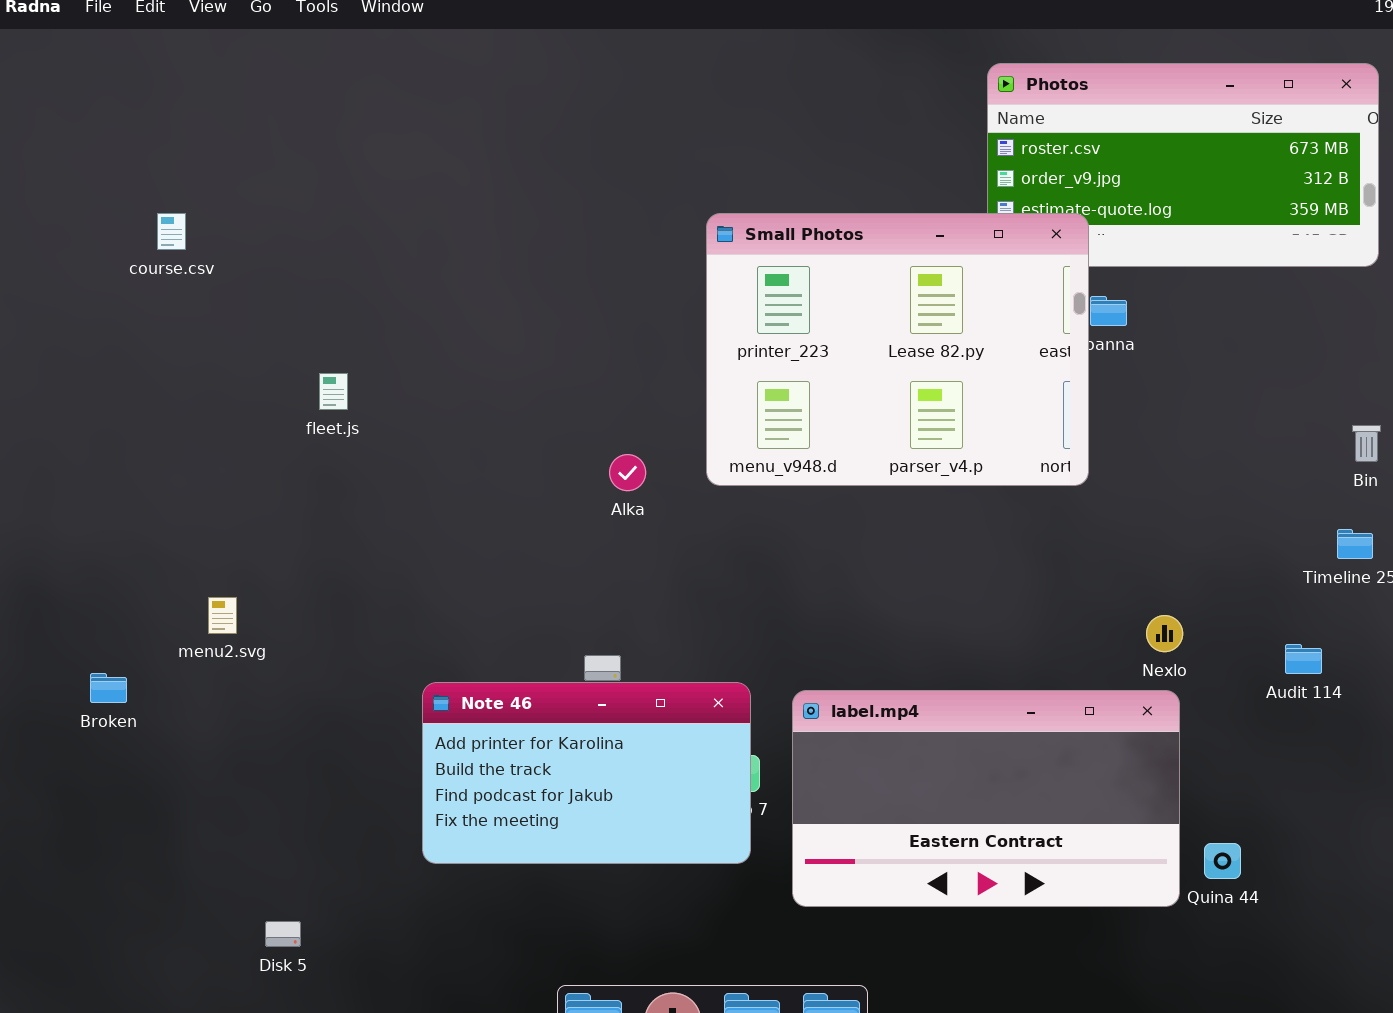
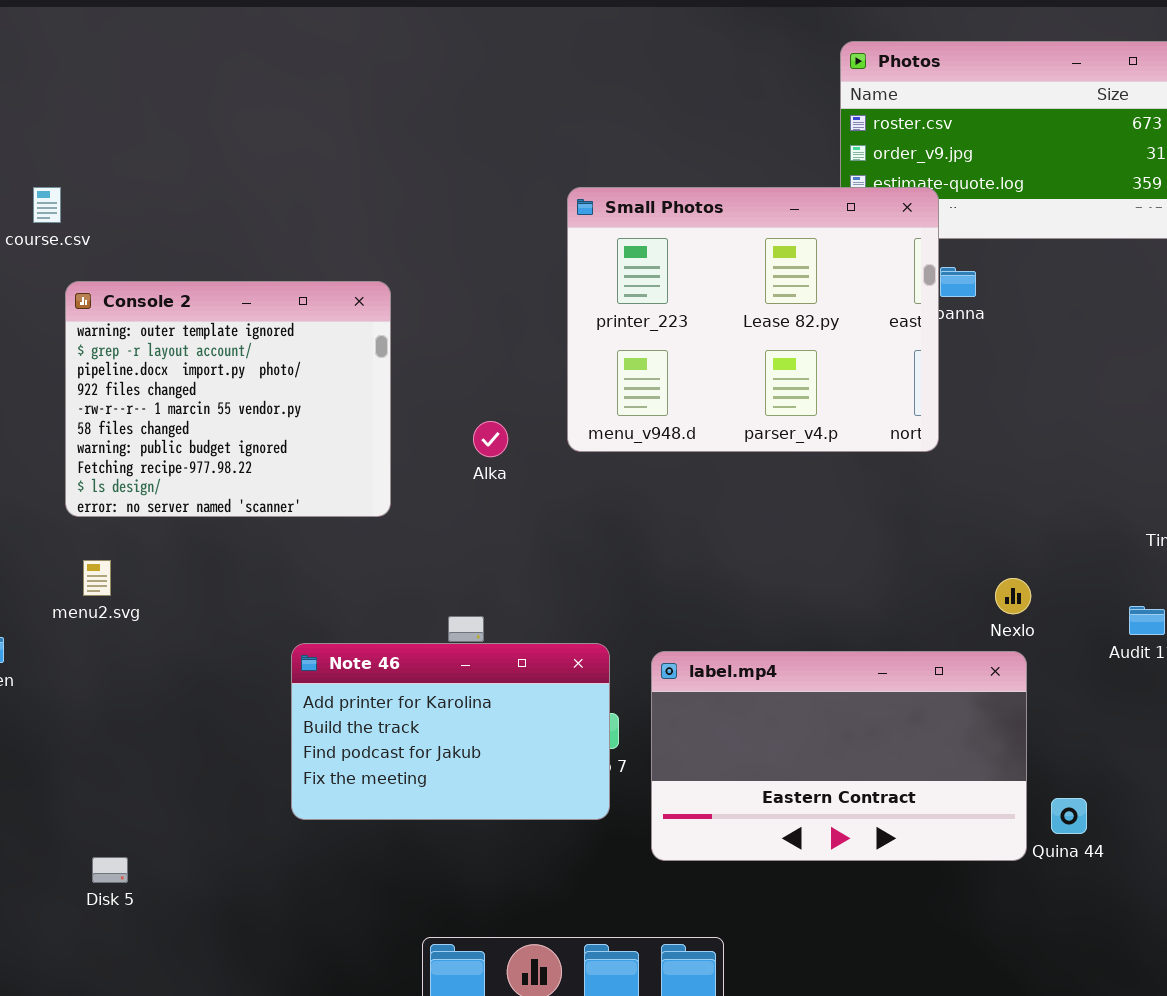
Console 2: none -> [65,281,391,517], opened
Disk 5: [265,921,301,947] -> [92,857,128,883], moved

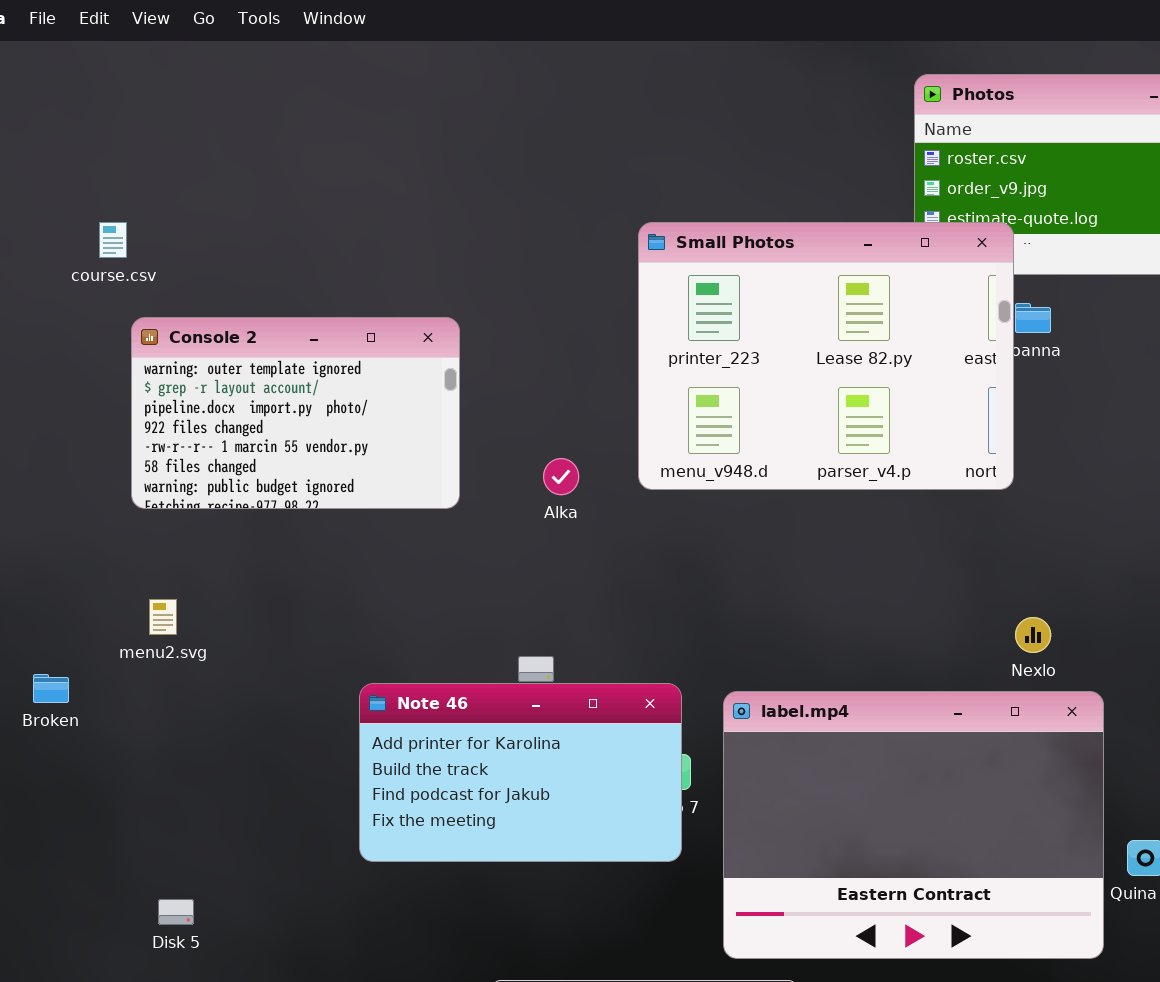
Console 2: [65,281,391,517] -> [131,317,460,509], resized
Nexlo: [995,578,1031,614] -> [1015,617,1051,653], moved
label.mp4: [651,651,1027,861] -> [723,691,1104,959], resized

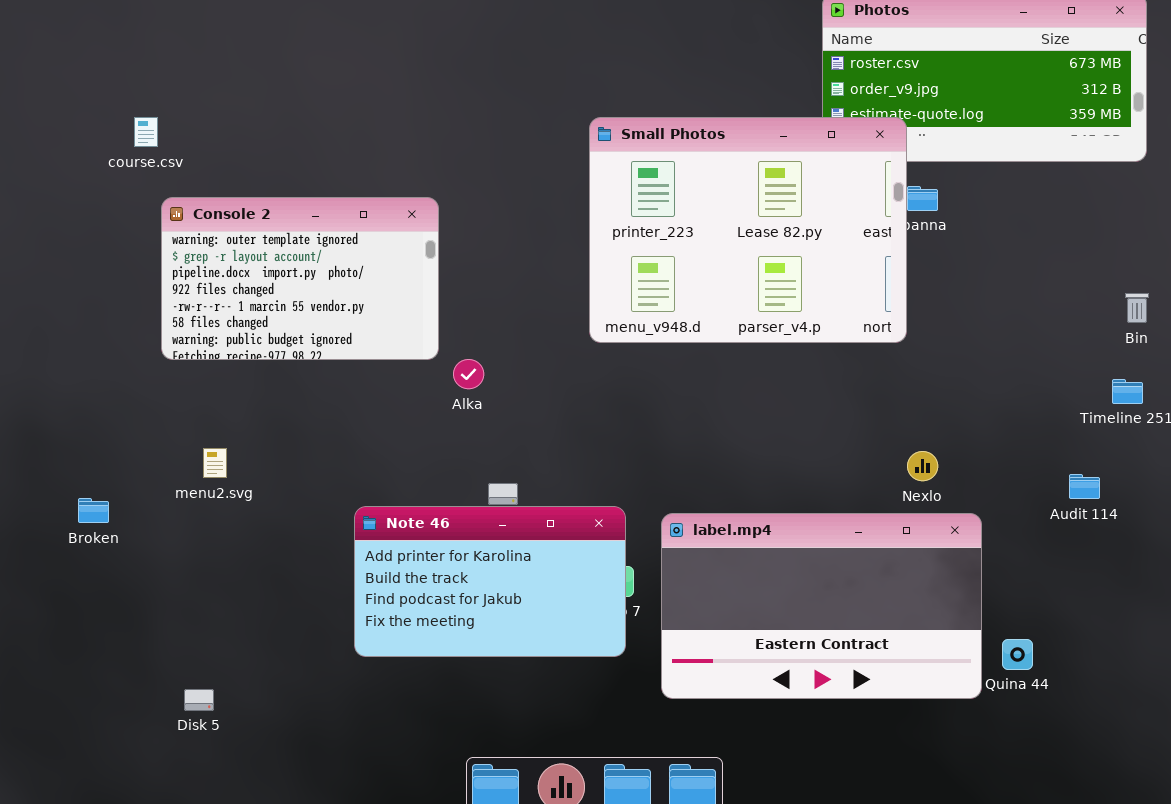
Alka: [543,458,579,495] -> [453,359,484,389], moved
menu2.svg: [149,599,177,635] -> [203,448,227,478], moved
label.mp4: [723,691,1104,959] -> [661,513,982,699], resized

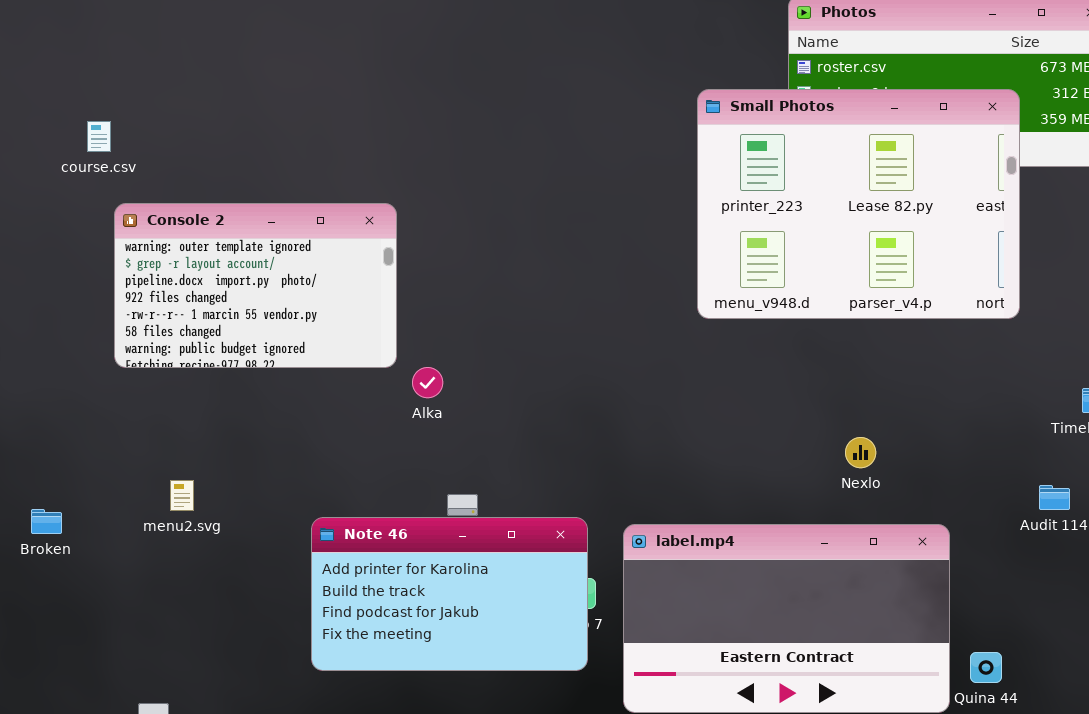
Small Photos: [589,117,907,343] -> [697,89,1020,319], moved
menu2.svg: [203,448,227,478] -> [170,480,194,511], moved
Nexlo: [907,451,938,481] -> [845,437,876,468], moved

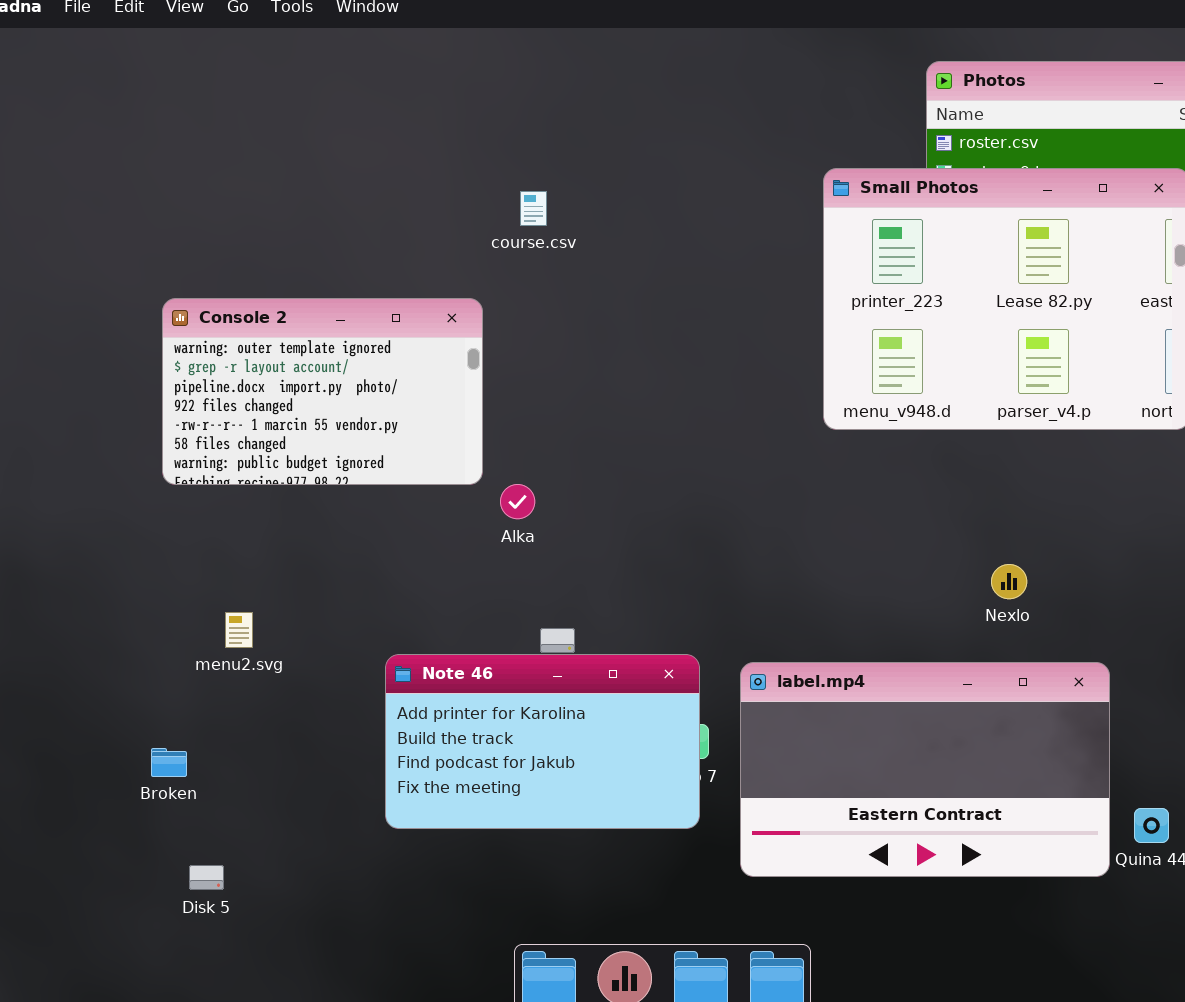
course.csv: [87,121,111,152] -> [520,191,547,226], moved
Broken: [31,509,62,534] -> [151,748,187,777], moved

